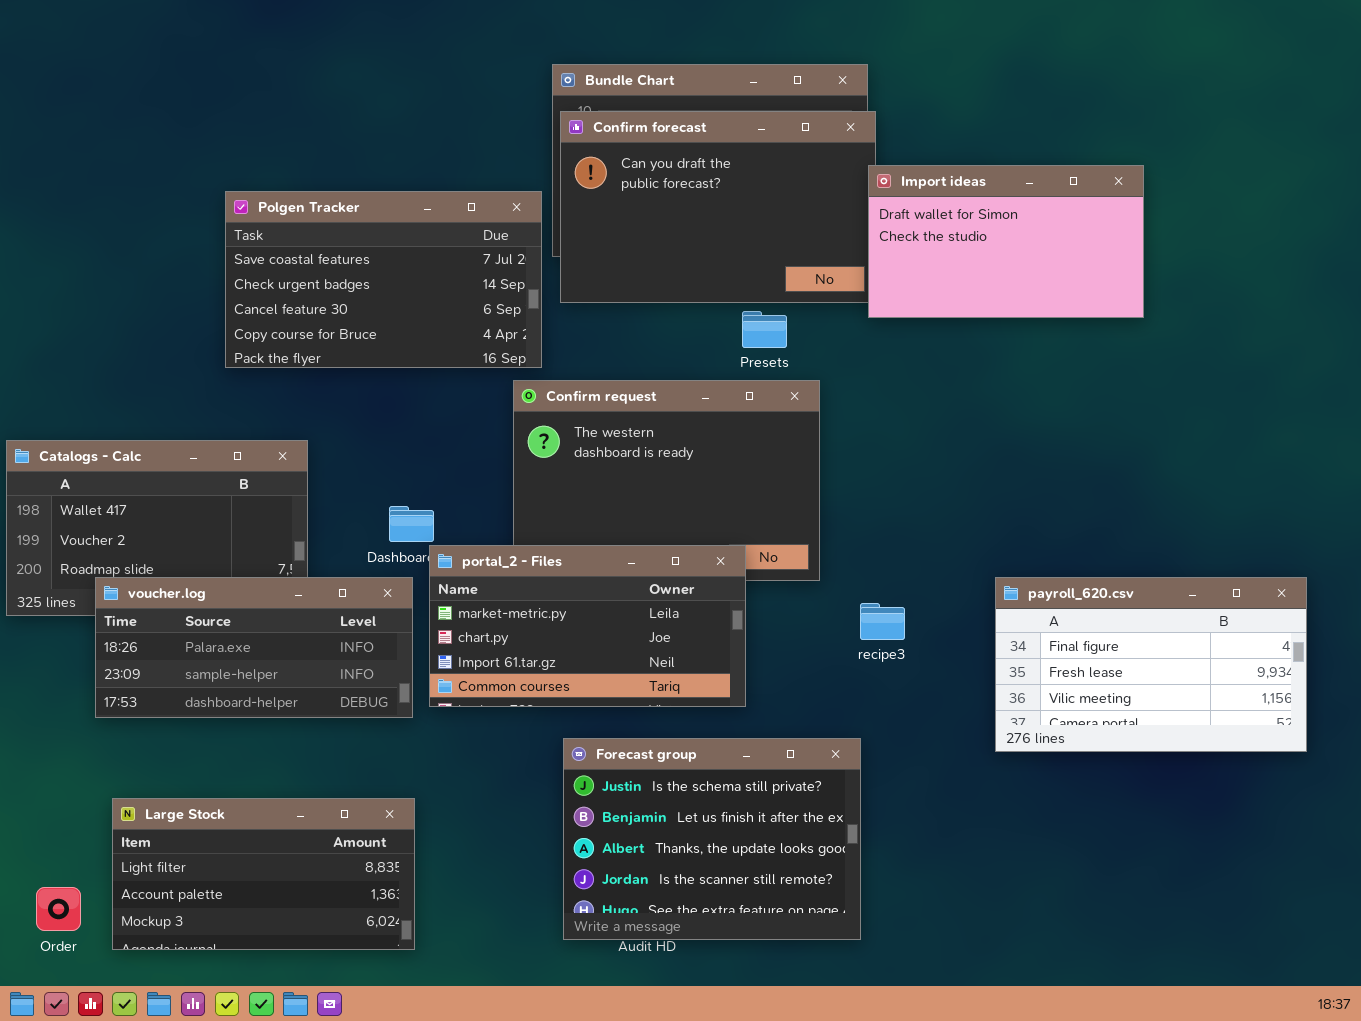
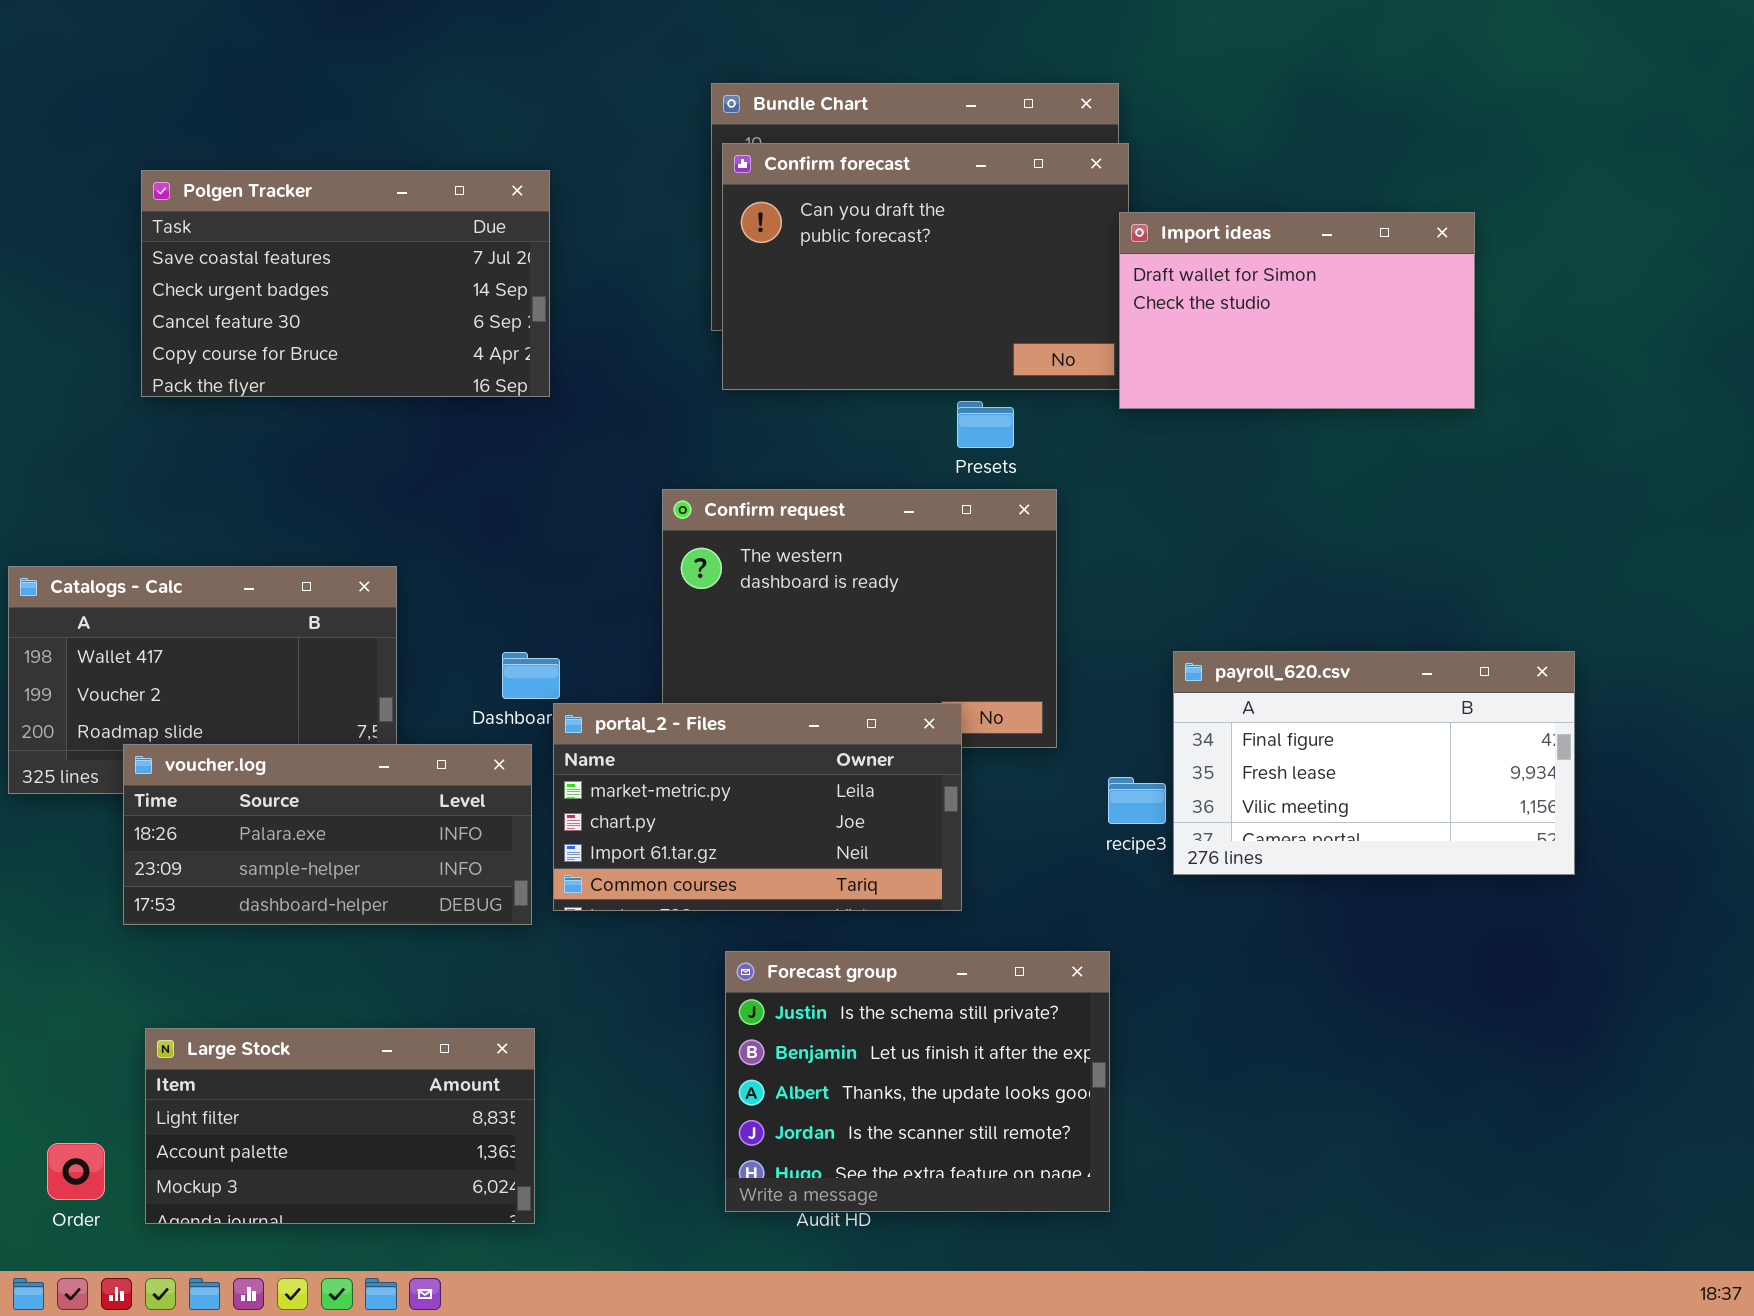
Polgen Tracker: [225,191,542,368] -> [141,170,550,397], moved
payroll_620.csv: [995,577,1307,752] -> [1173,651,1575,875], moved

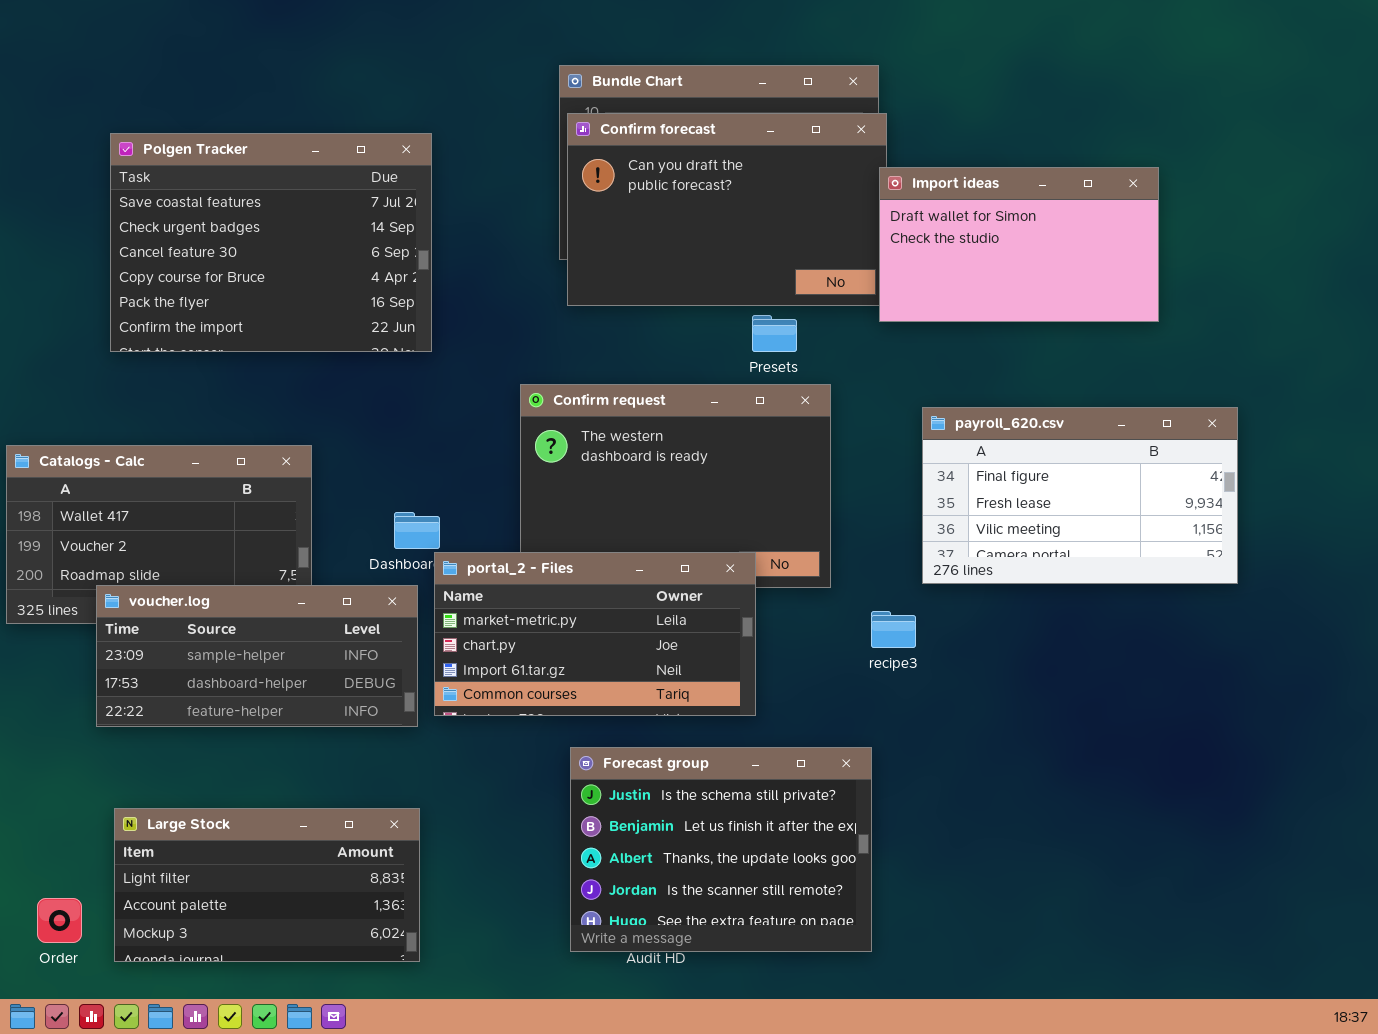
Polgen Tracker: [141,170,550,397] -> [110,133,432,352], resized
payroll_620.csv: [1173,651,1575,875] -> [922,407,1238,584], moved
voucher.log: [123,744,532,925] -> [96,585,418,727], scrolled down 1 row

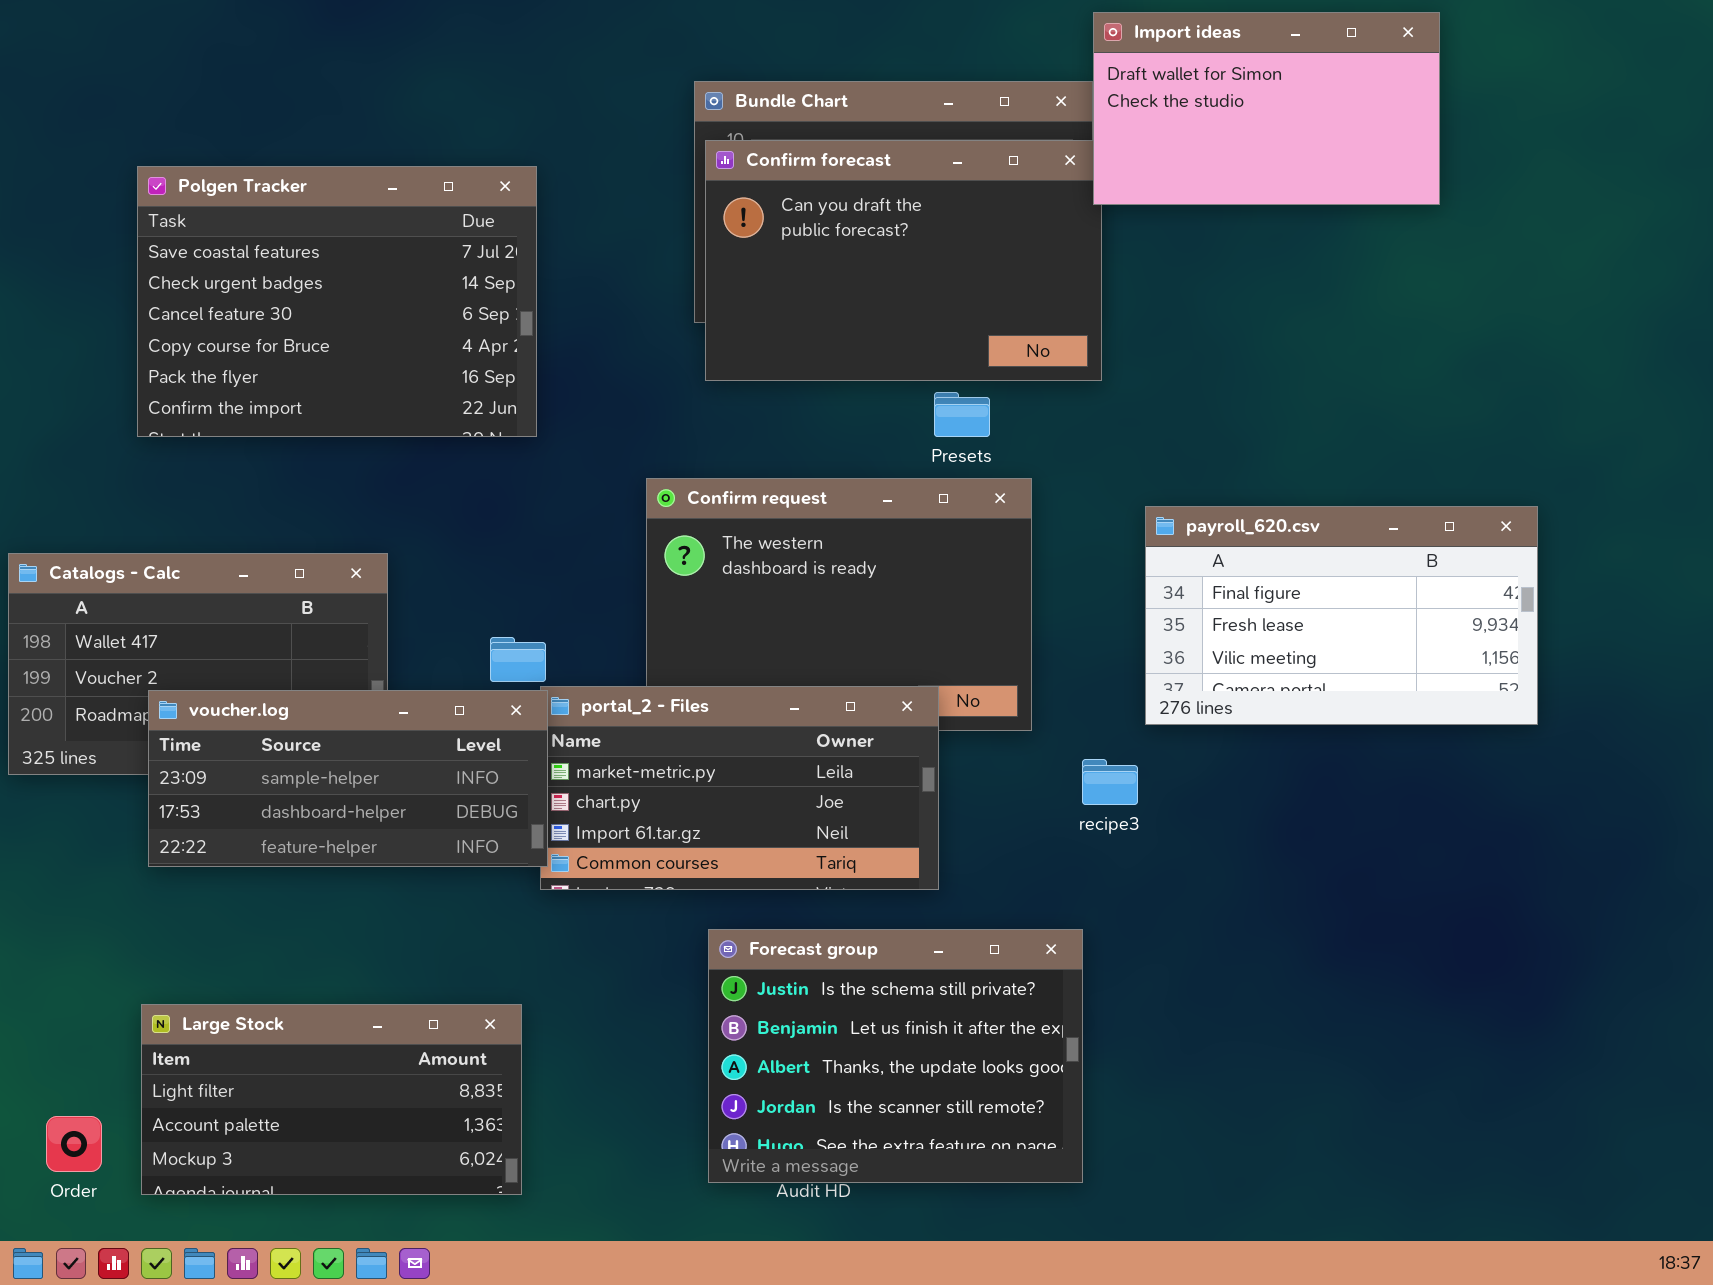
Import ideas: [879,167,1159,322] -> [1093,12,1440,205], moved
voucher.log: [96,585,418,727] -> [148,690,548,867], moved

